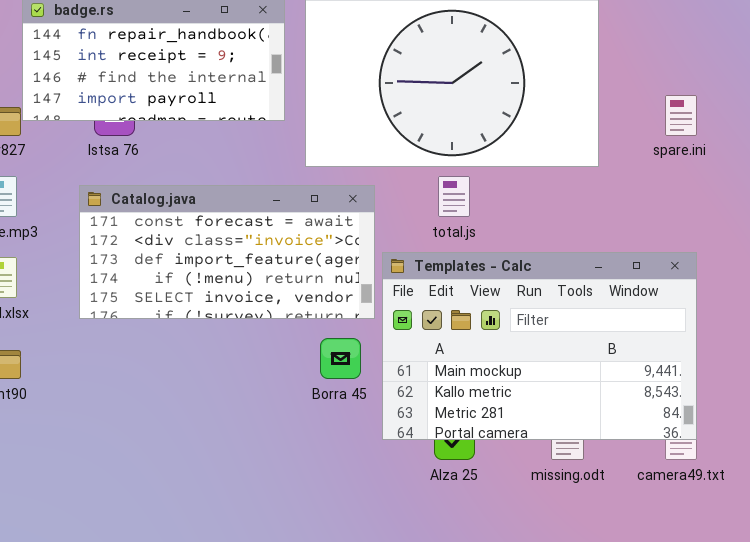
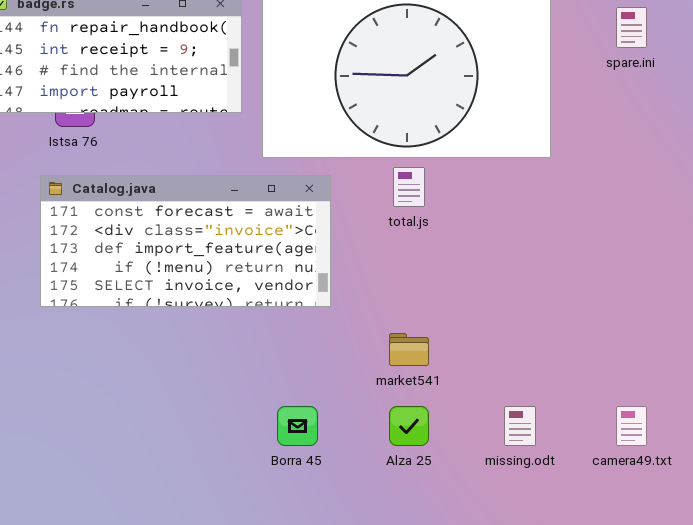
spare.ini: [665,95,697,136] -> [616,7,647,48], moved
Templates - Calc: [382,252,697,440] -> none, closed
Borra 45: [320,338,361,379] -> [277,406,318,446], moved

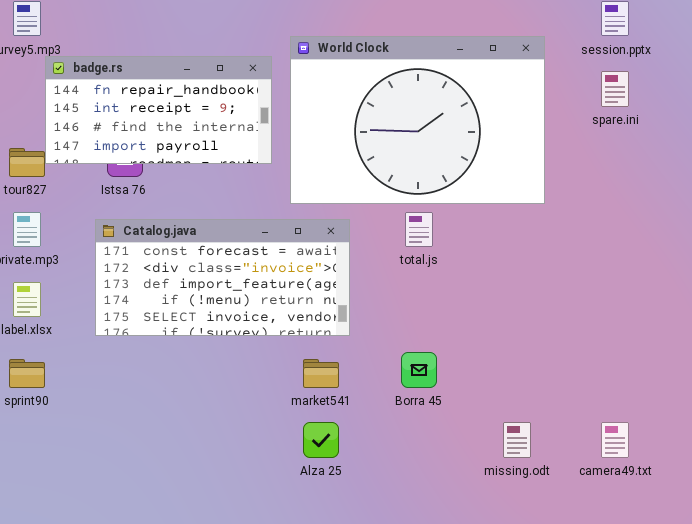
market541: [389,333,429,366] -> [303,359,339,388], moved
Borra 45: [277,406,318,446] -> [401,352,437,388], moved
Alza 25: [389,406,429,446] -> [303,422,339,458], moved

